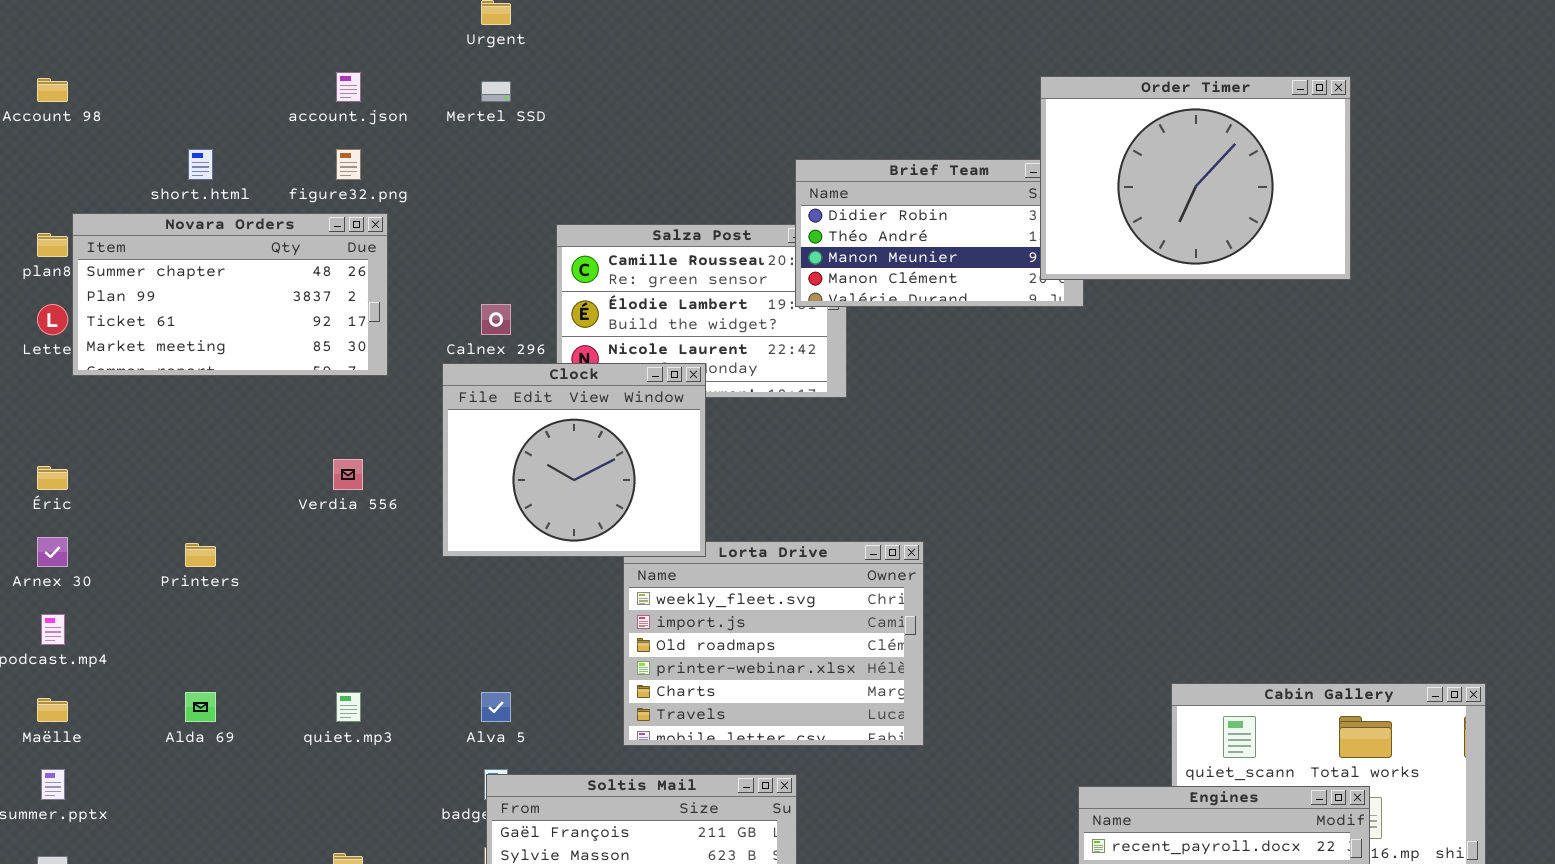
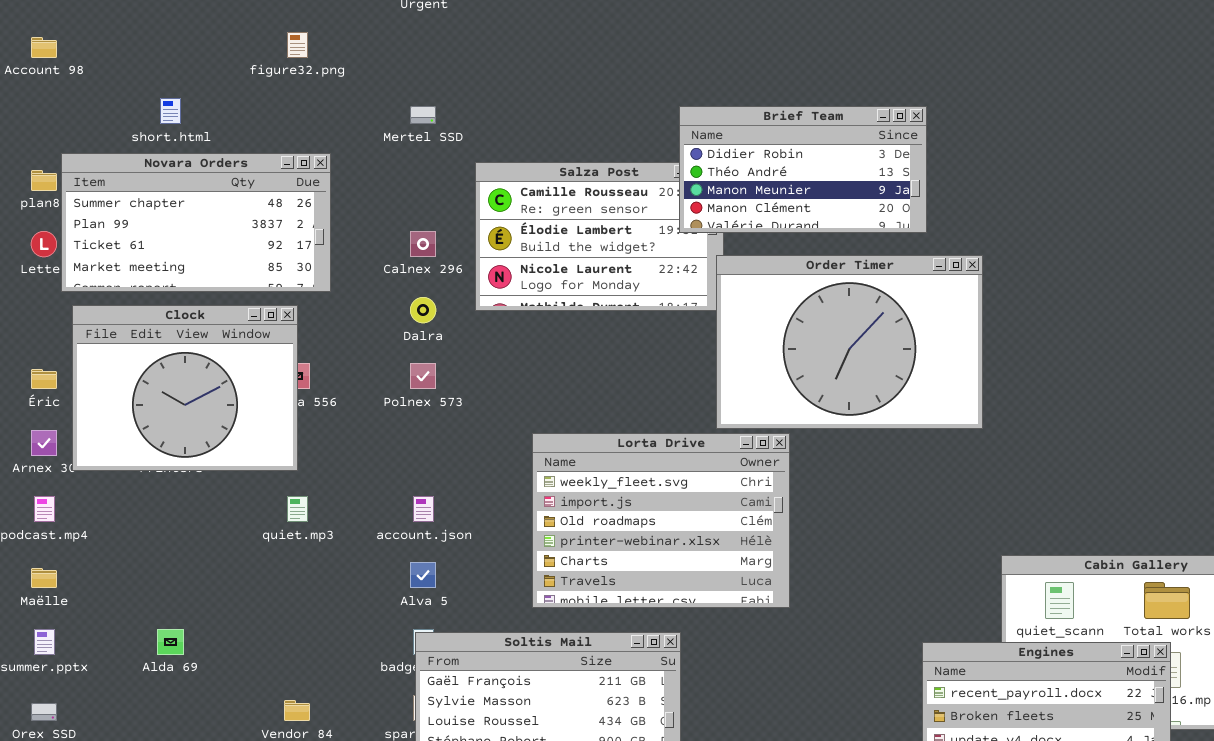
account.json: [336,72,361,102] -> [413,496,434,522], moved
Order Timer: [1040,76,1351,280] -> [716,255,983,429], moved
Mertel SSD: [481,81,511,102] -> [410,106,436,124], moved
figure32.png: [336,149,361,180] -> [287,32,308,58], moved
Clock: [442,363,706,557] -> [72,305,298,471], moved
Alda 69: [185,692,216,722] -> [157,629,184,655], moved
quiet.mp3: [336,692,361,722] -> [287,496,308,522], moved

